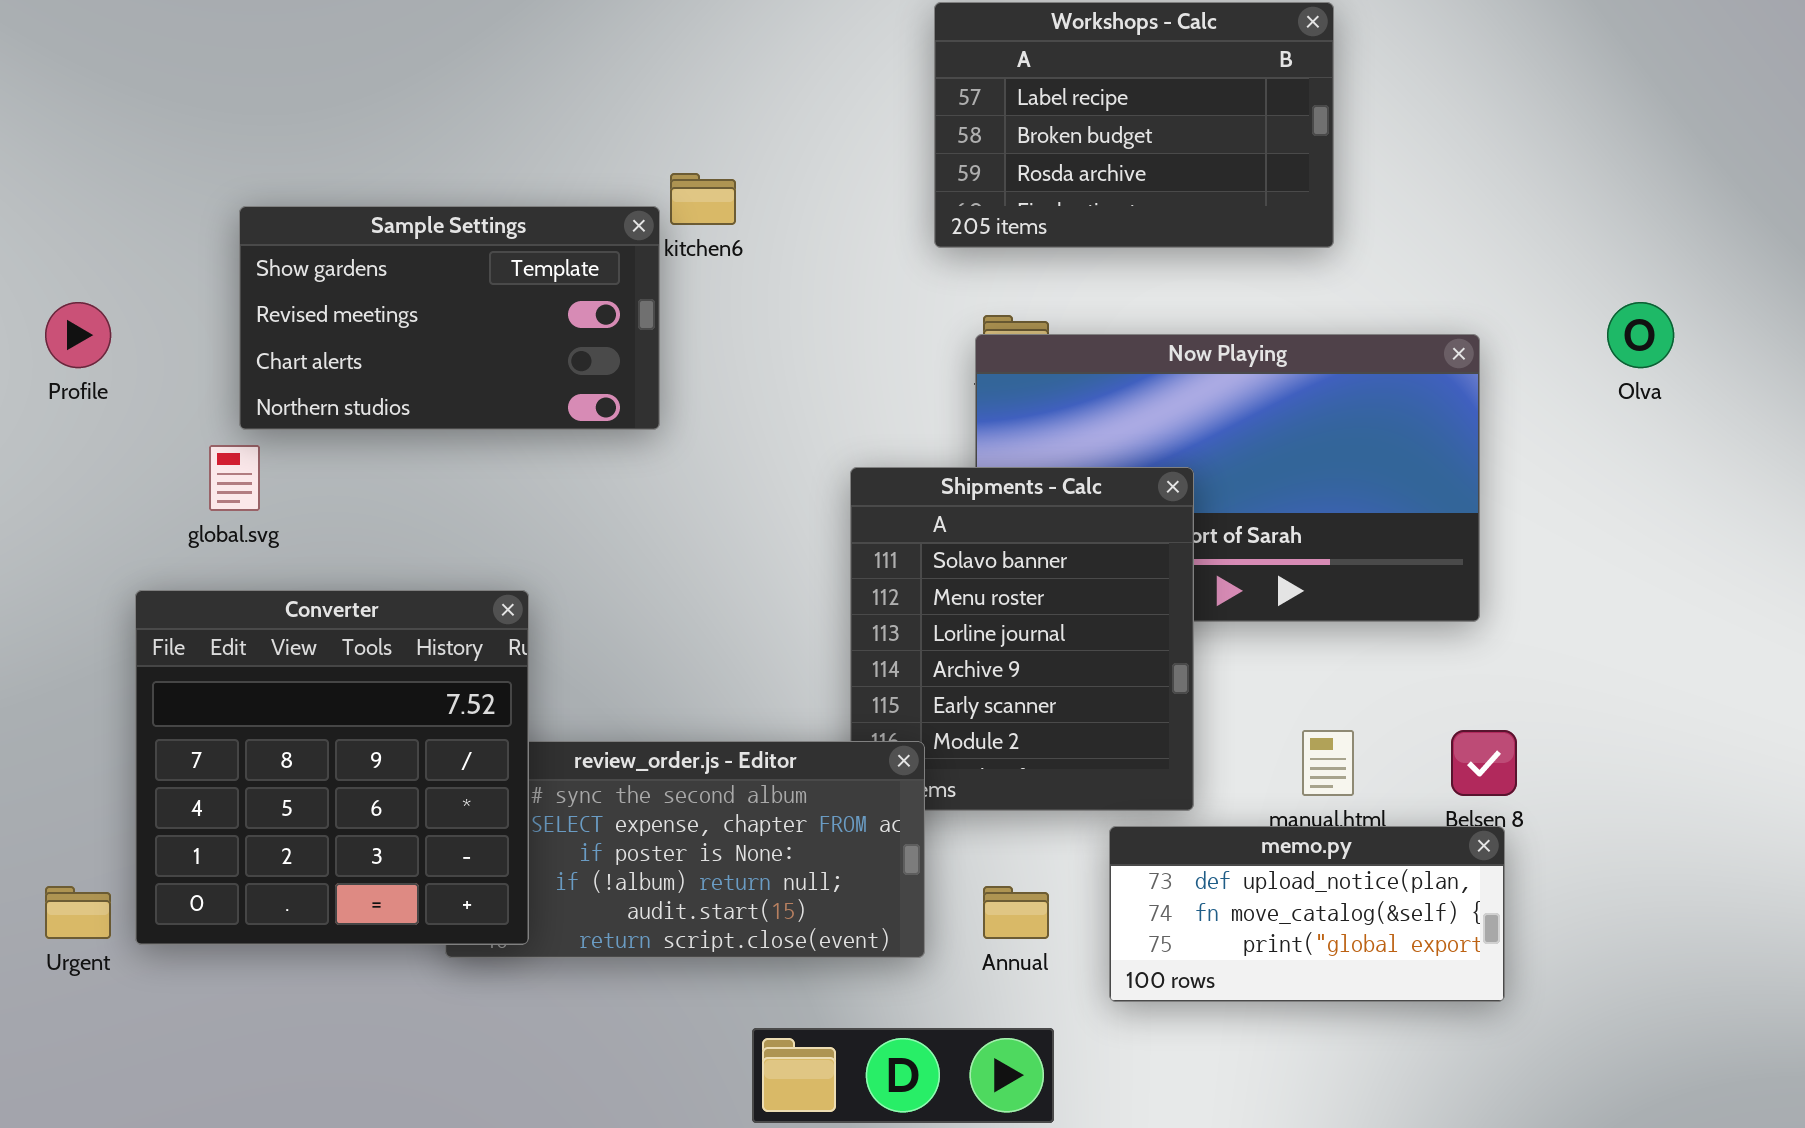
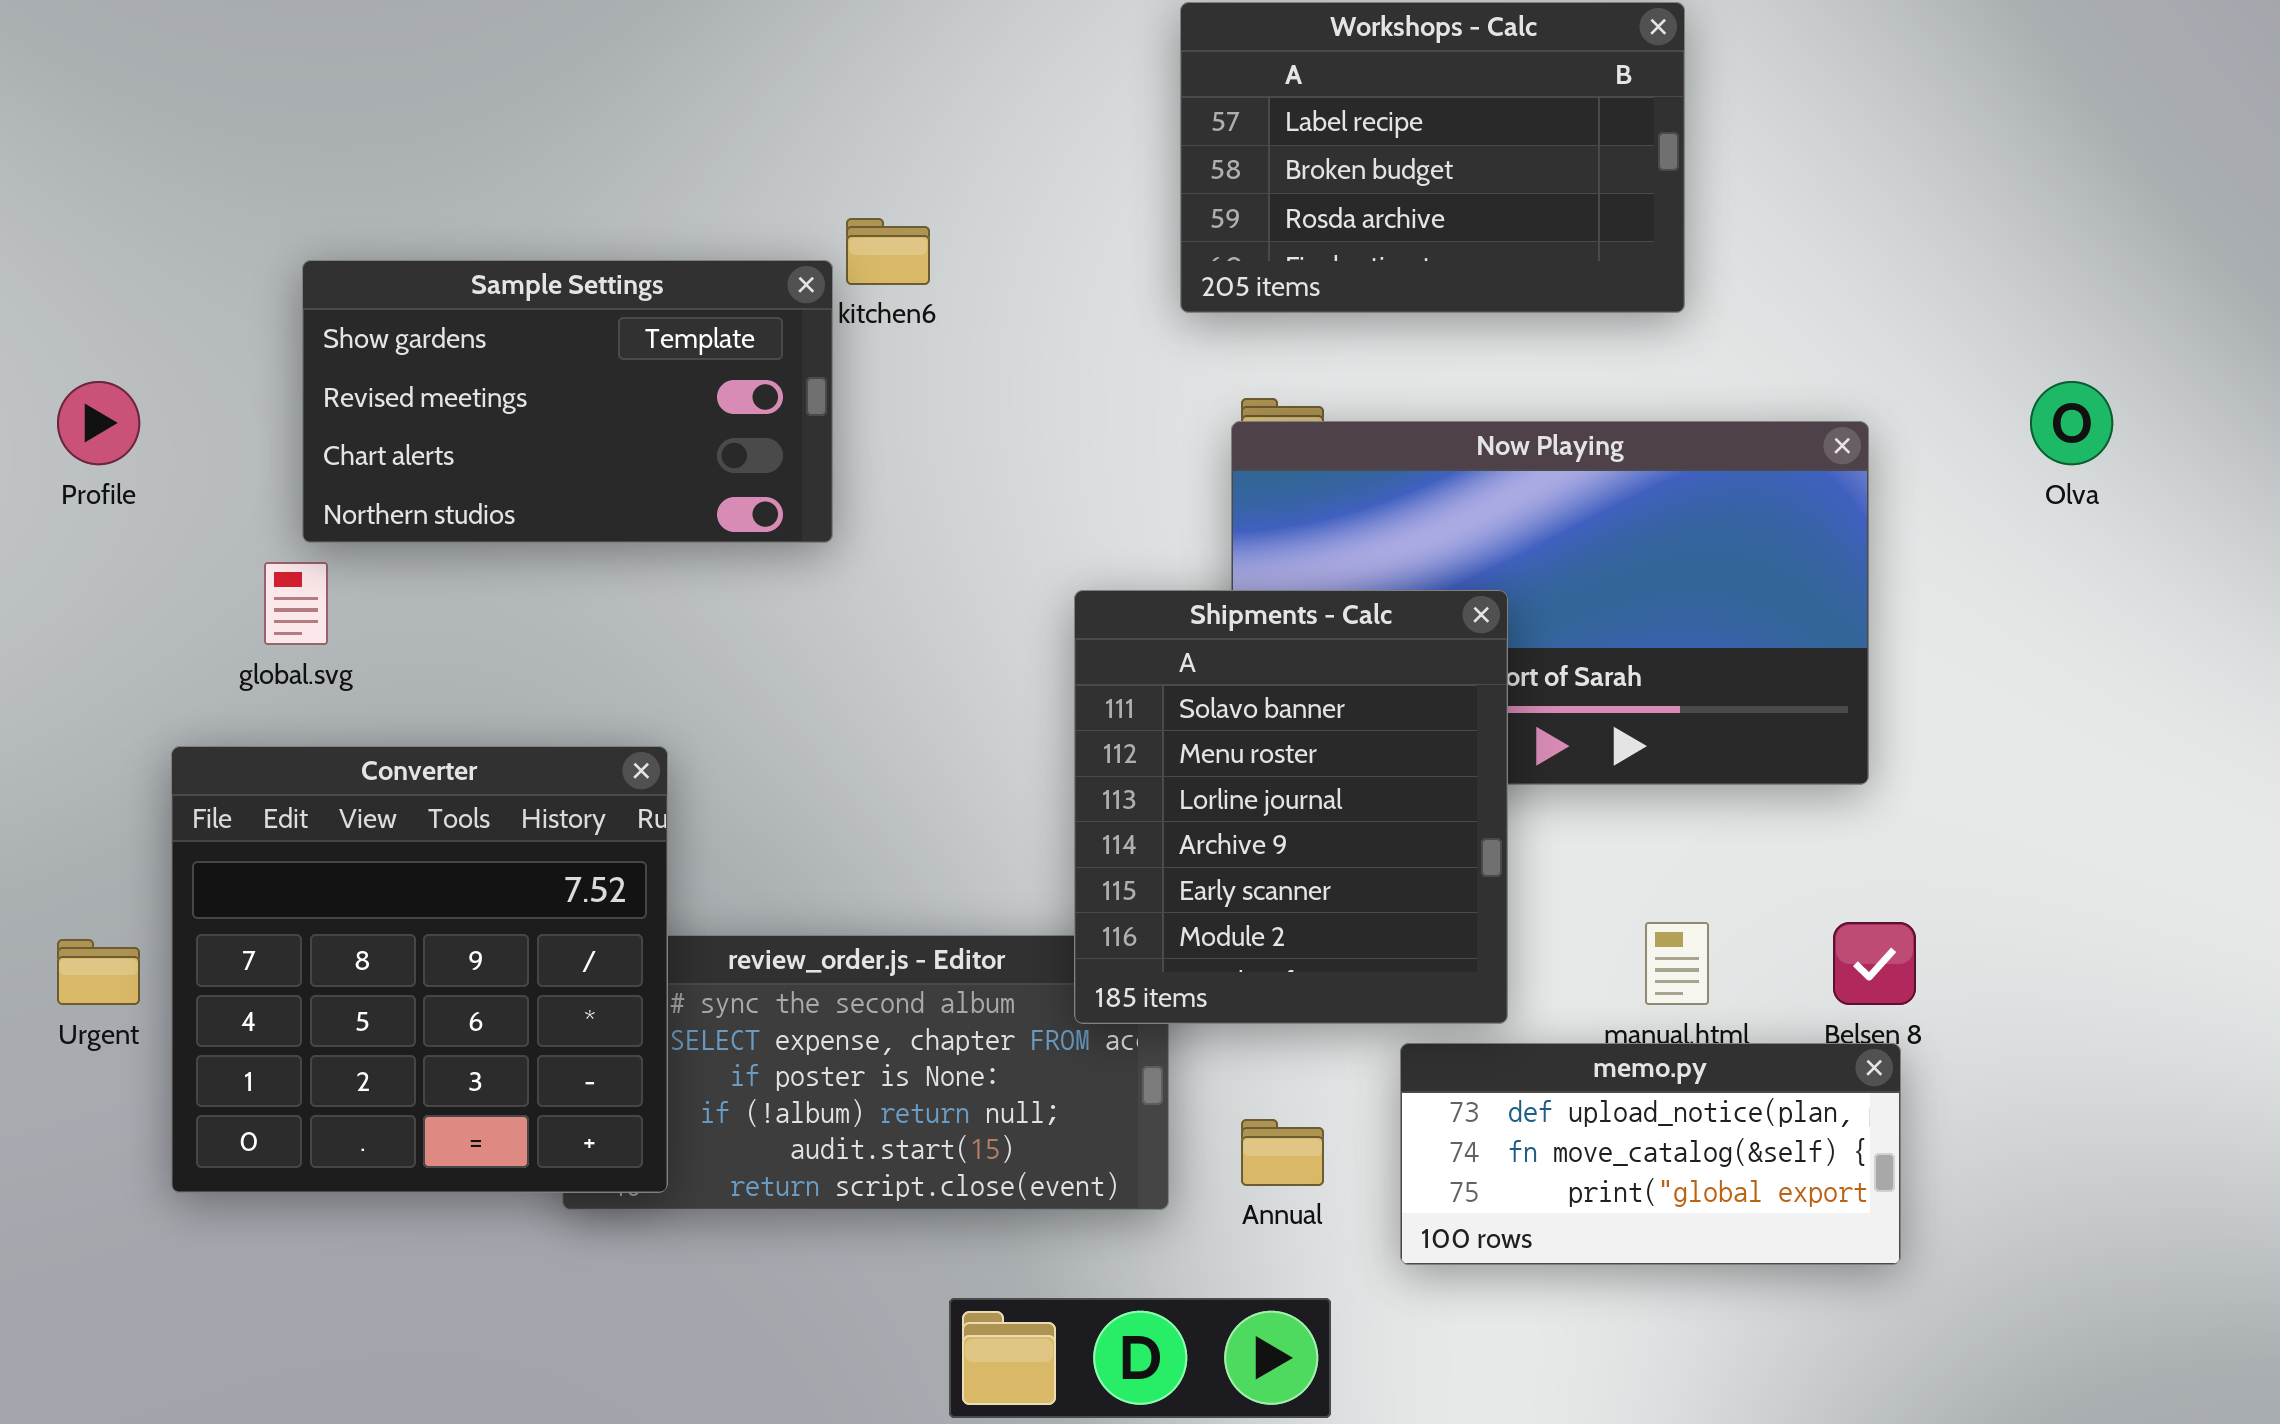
Shipments - Calc: [850,467,1194,811] -> [1074,590,1508,1024], raised
Urgent: [45,886,111,939] -> [57,939,140,1005], moved

